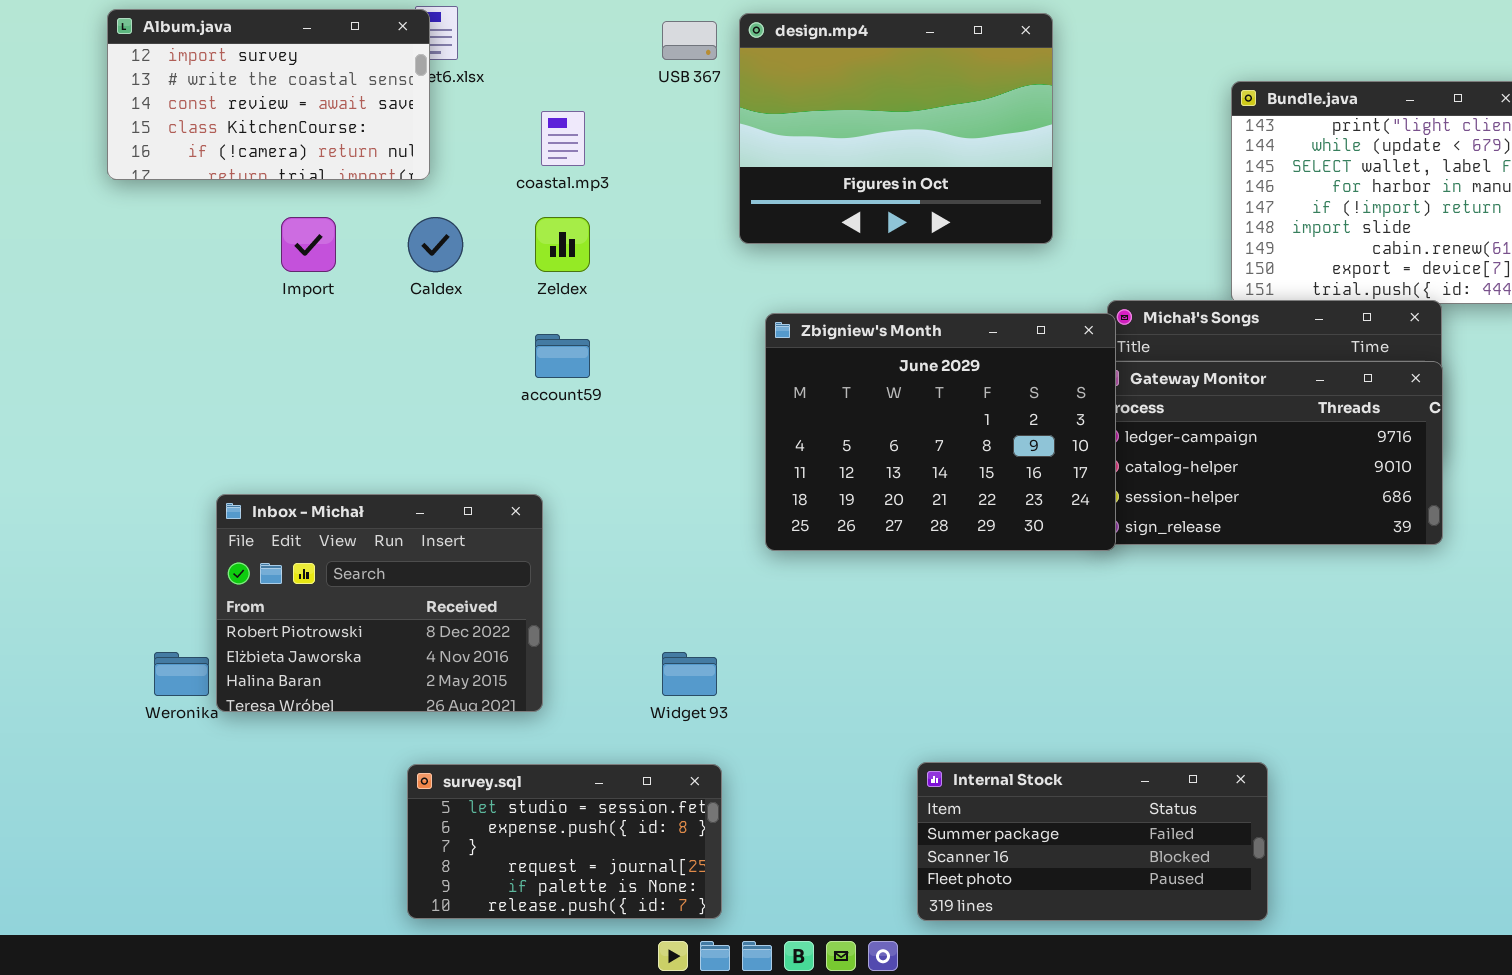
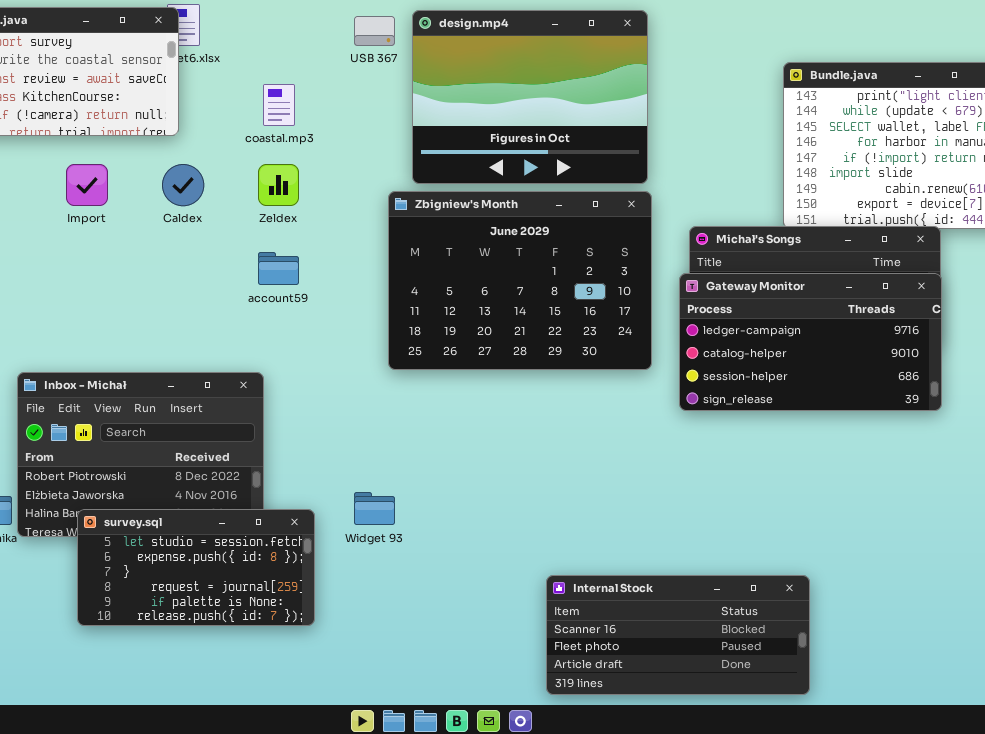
Zbigniew's Month: [765,313,1116,551] -> [388,191,652,370], moved
Internal Stock: [917,762,1268,921] -> [546,575,810,695], scrolled down 1 row
survey.sql: [407,764,722,919] -> [77,509,315,626], moved

